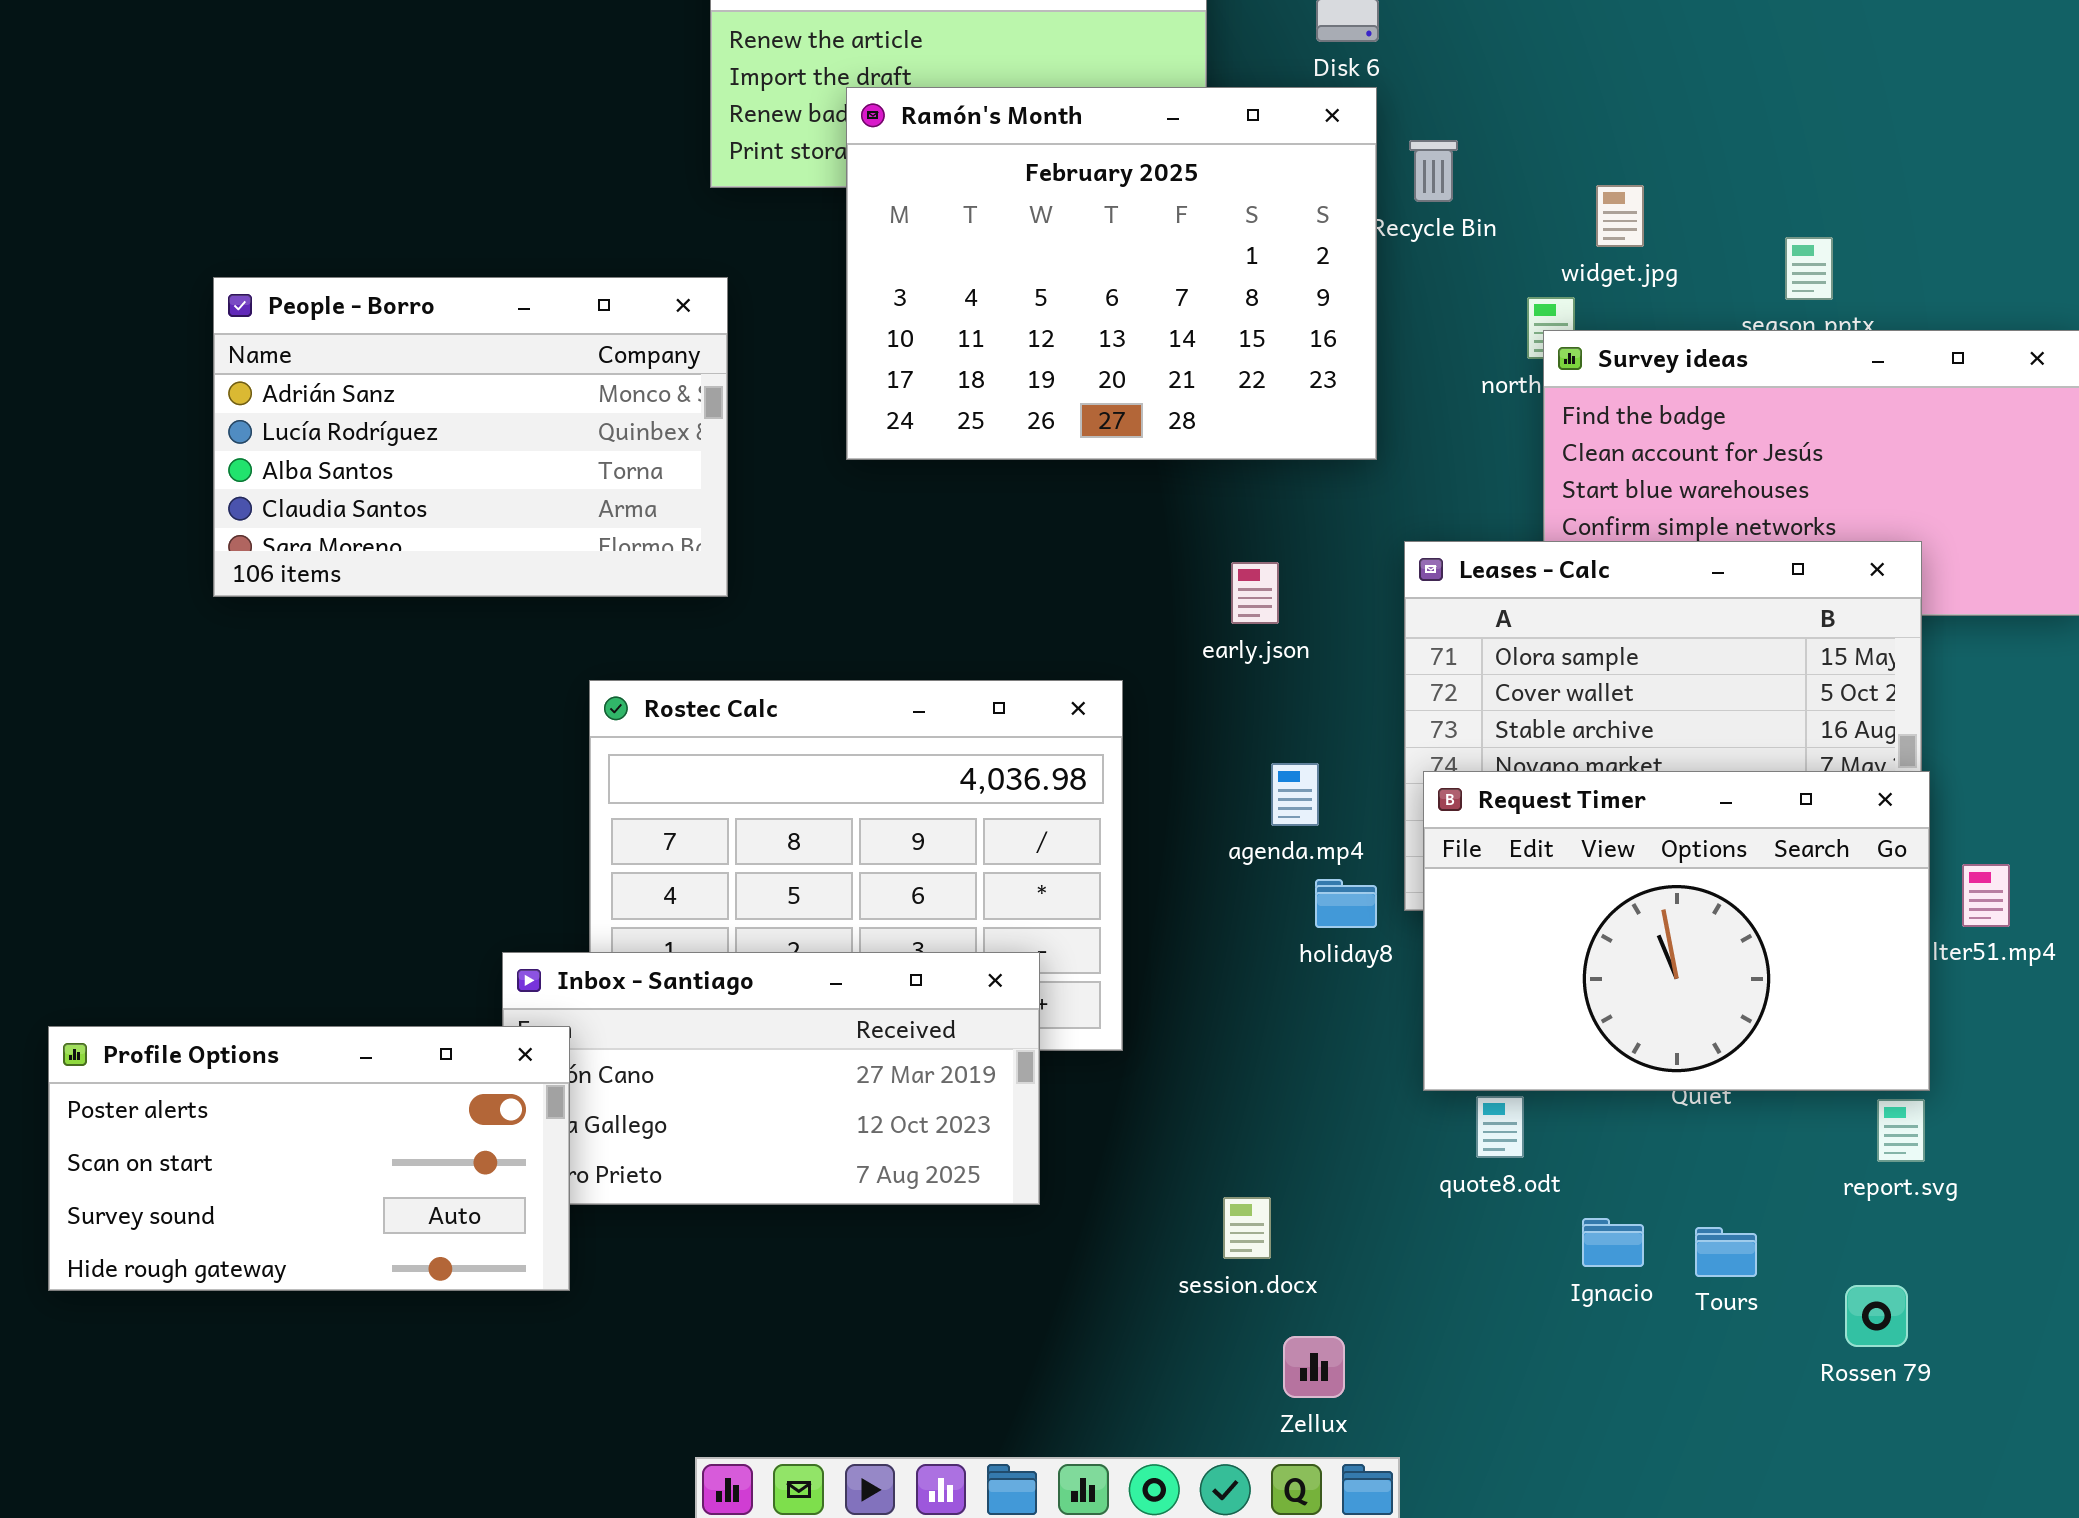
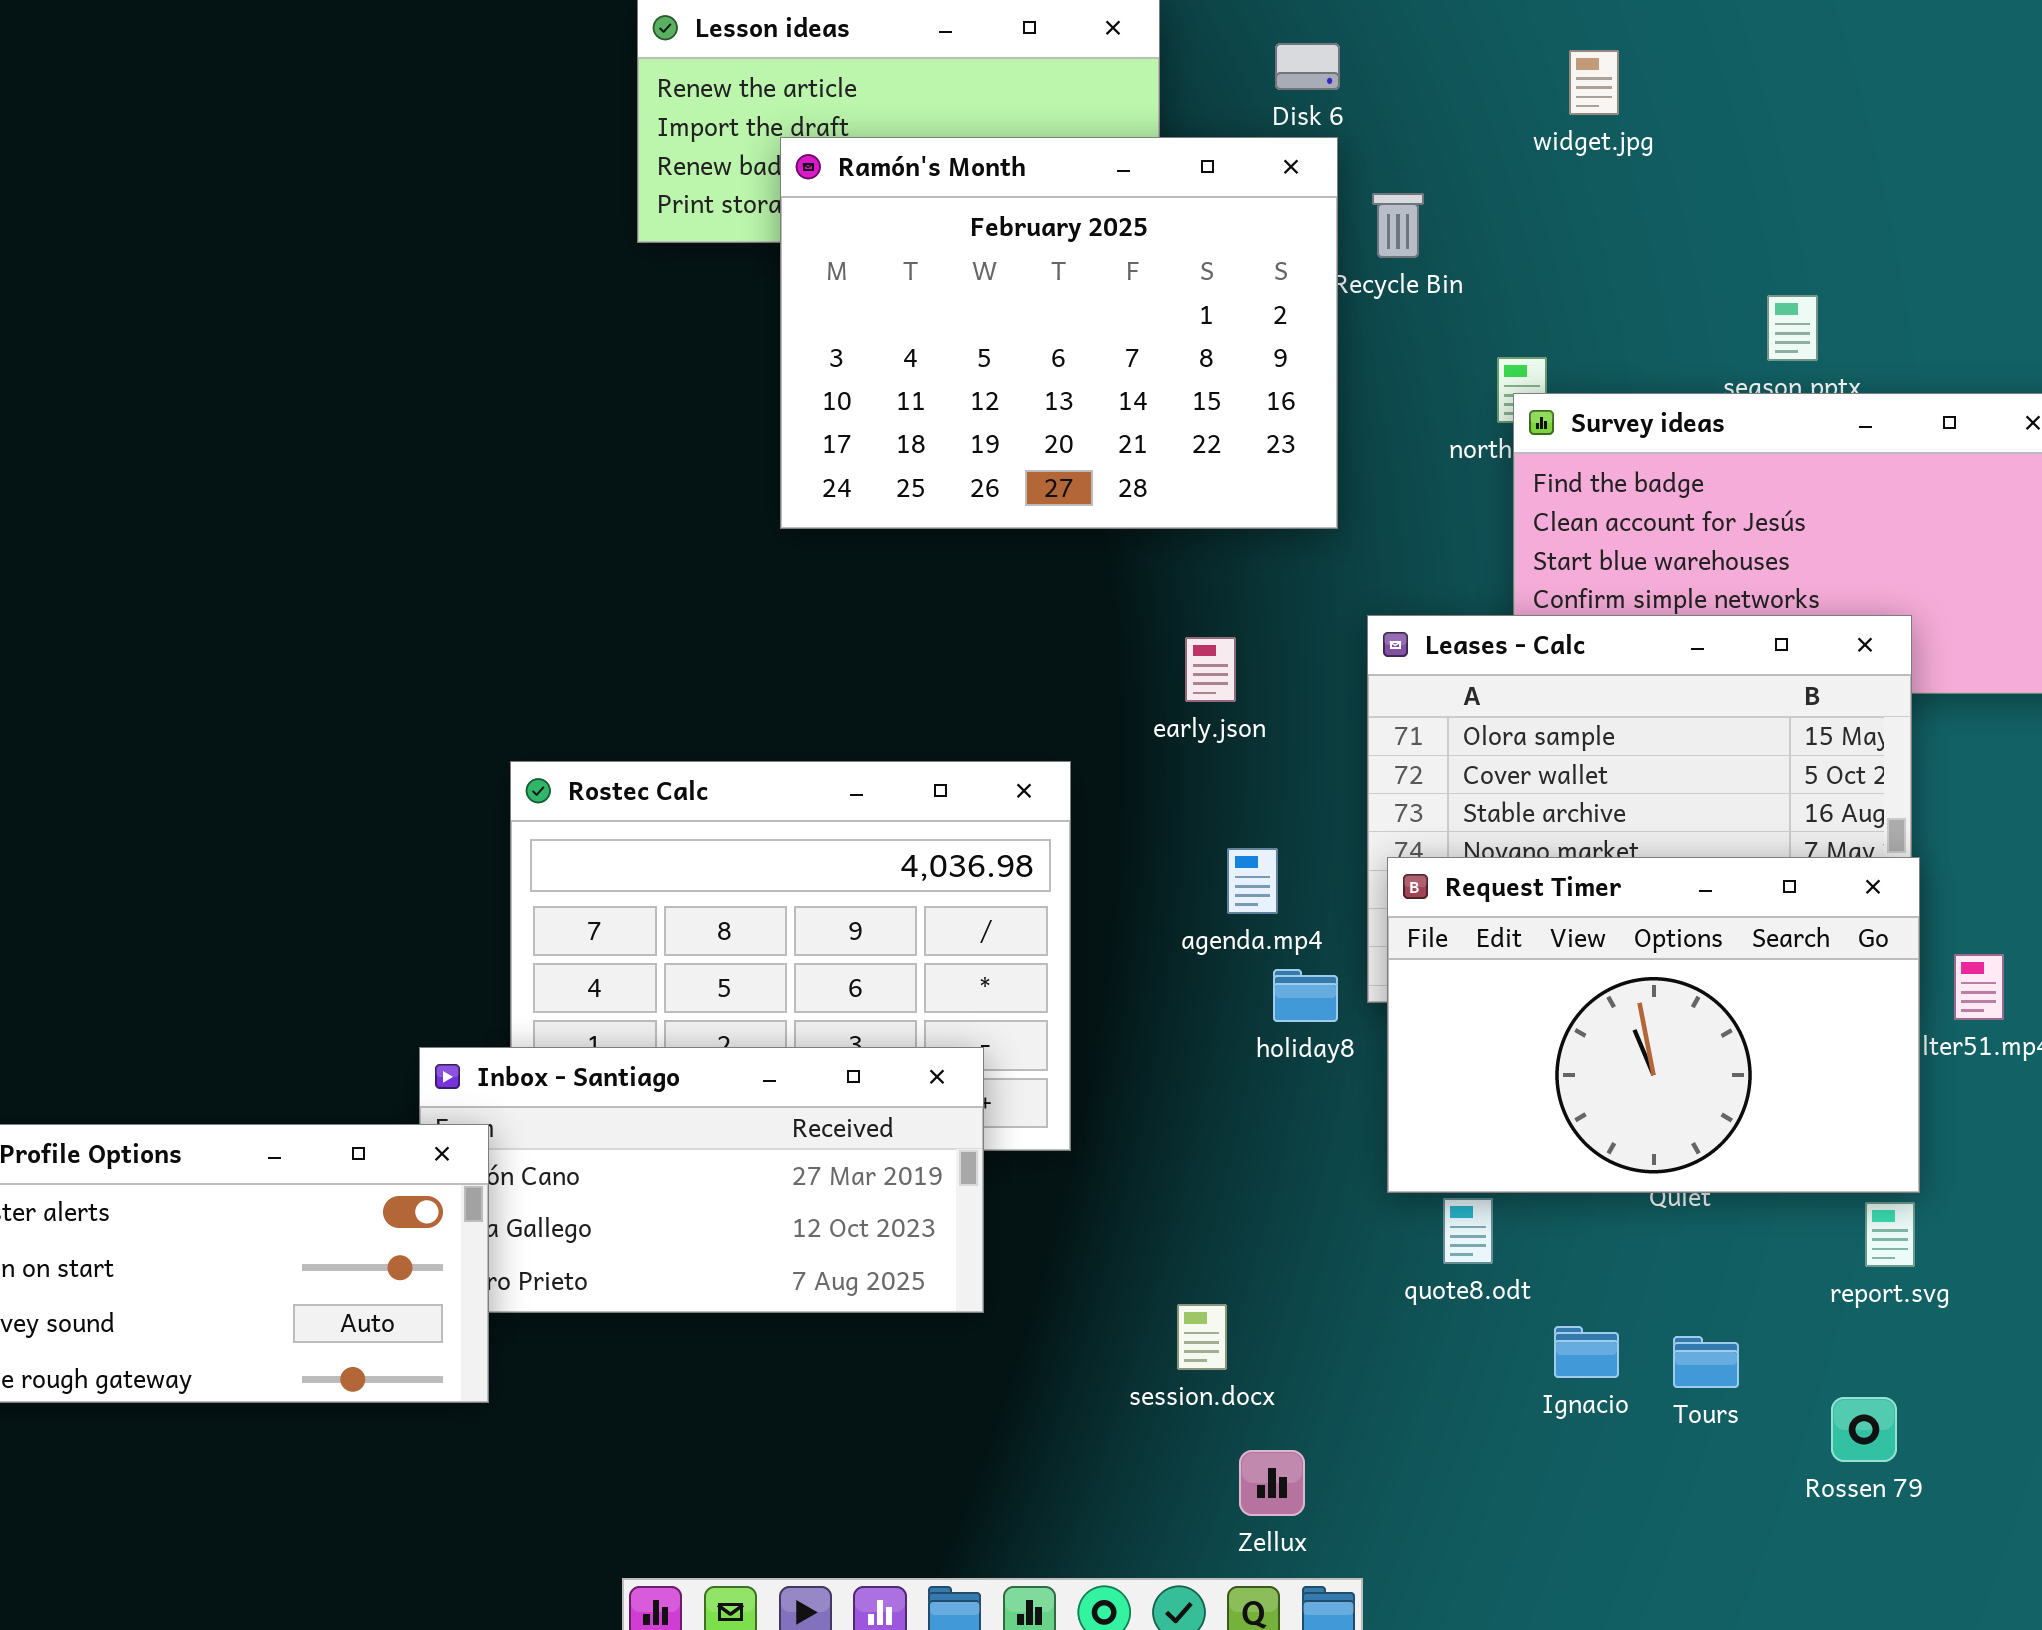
widget.jpg: [1596,185,1644,247] -> [1569,50,1619,115], moved
People - Borro: [213,277,728,597] -> none, closed

